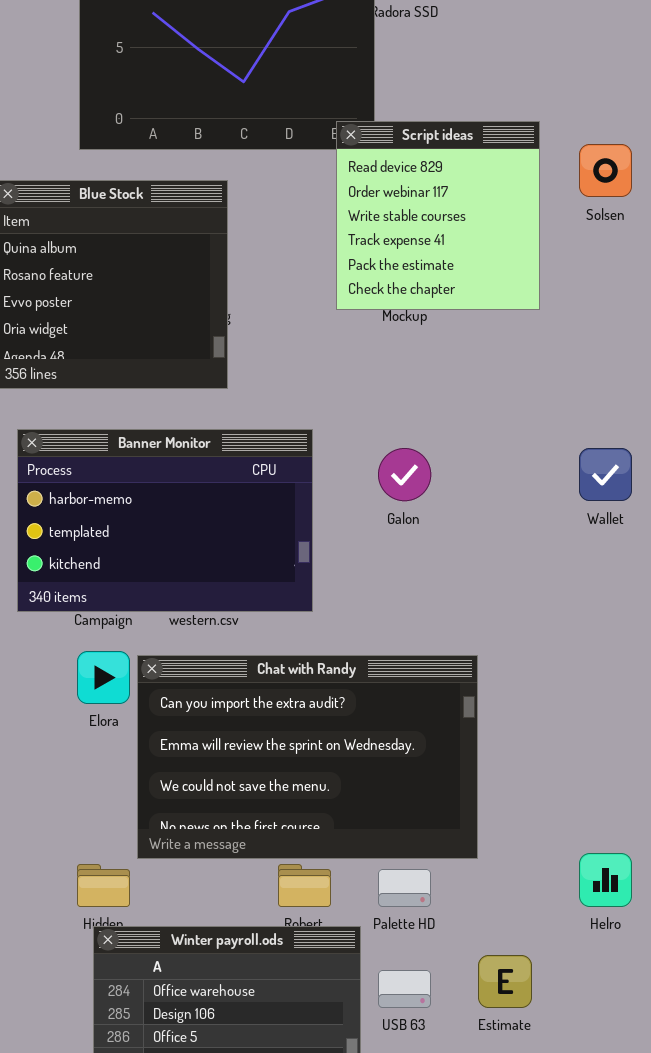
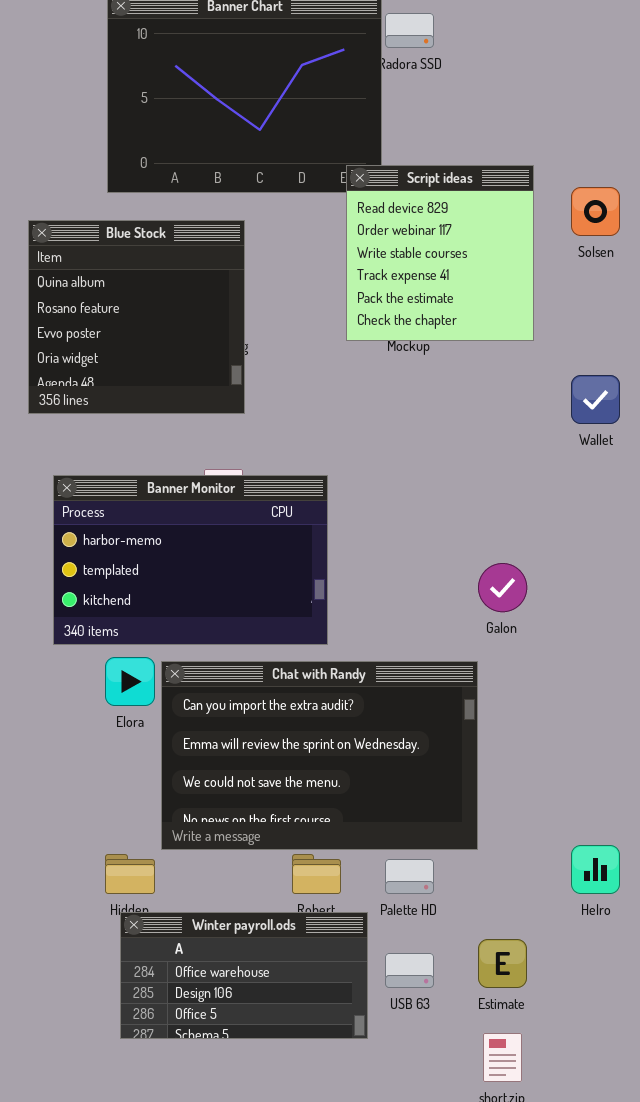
Banner Monitor: [17,429,313,612] -> [53,475,328,645], moved
Galon: [378,448,431,501] -> [478,563,527,612], moved
Wallet: [579,448,632,501] -> [571,375,620,424], moved

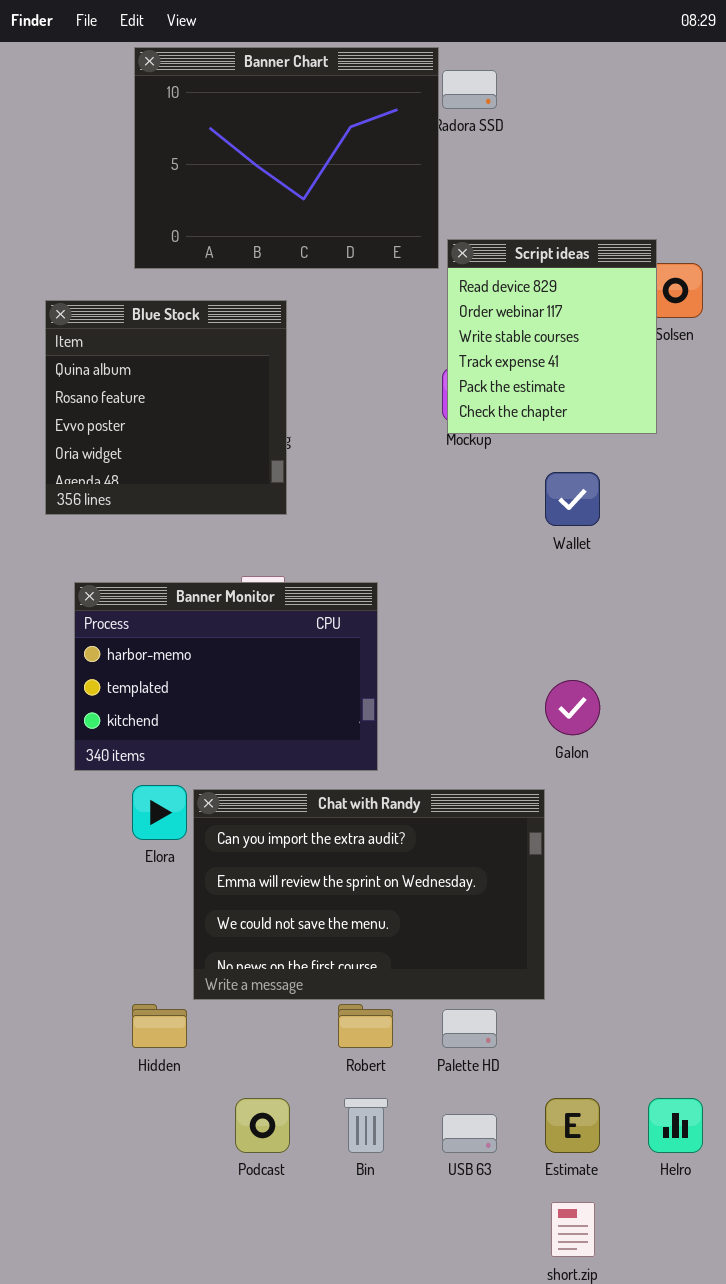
Script ideas: [346,165,534,341] -> [447,239,657,434], moved
Wallet: [571,375,620,424] -> [545,472,600,526], moved
Helro: [571,845,620,894] -> [648,1098,703,1153], moved
Winter payroll.ods: [120,912,368,1039] -> none, closed

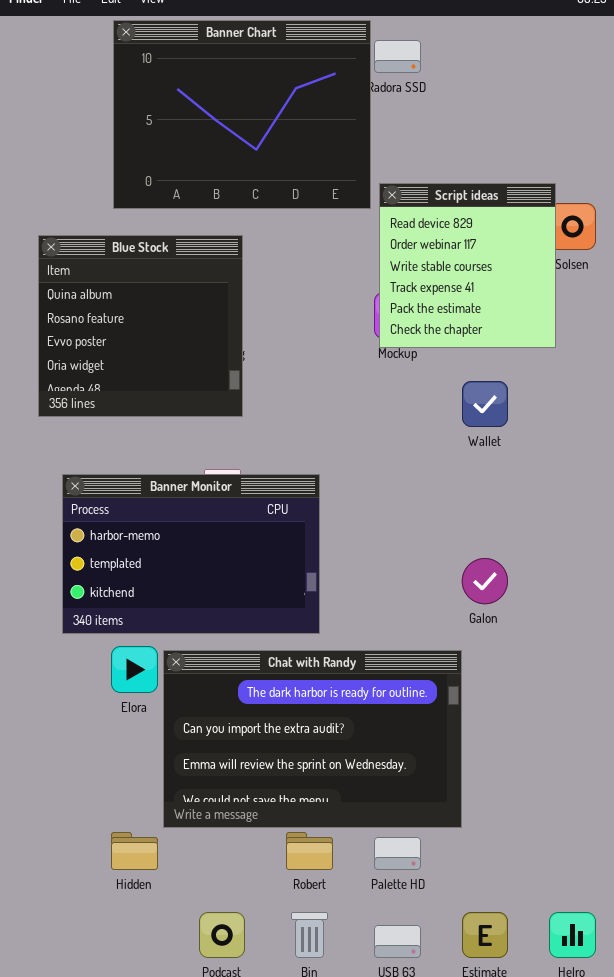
Chat with Randy: [193,789,545,1000] -> [163,650,462,828], scrolled up 1 row

